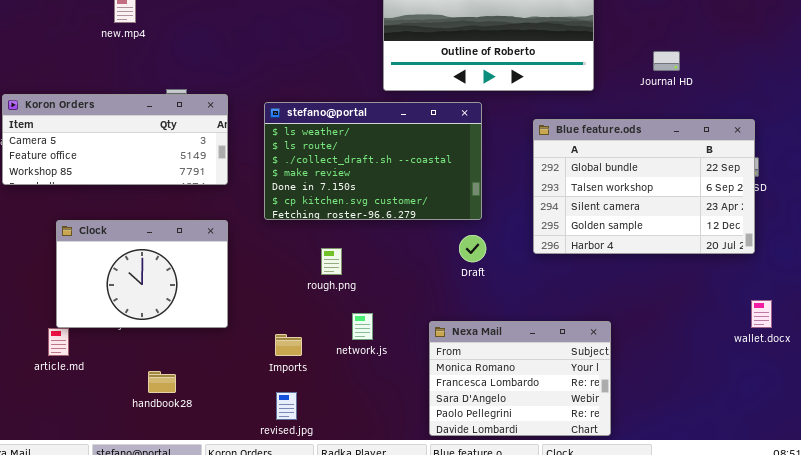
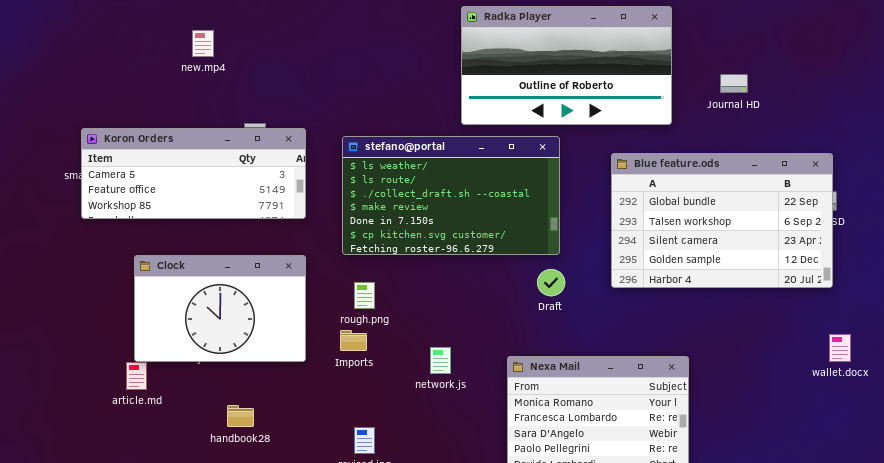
Journal HD: [653,51,680,71] -> [720,74,748,93], moved
rough.png: [321,248,342,275] -> [354,282,375,309], moved
Imports: [275,334,302,356] -> [340,330,367,351], moved

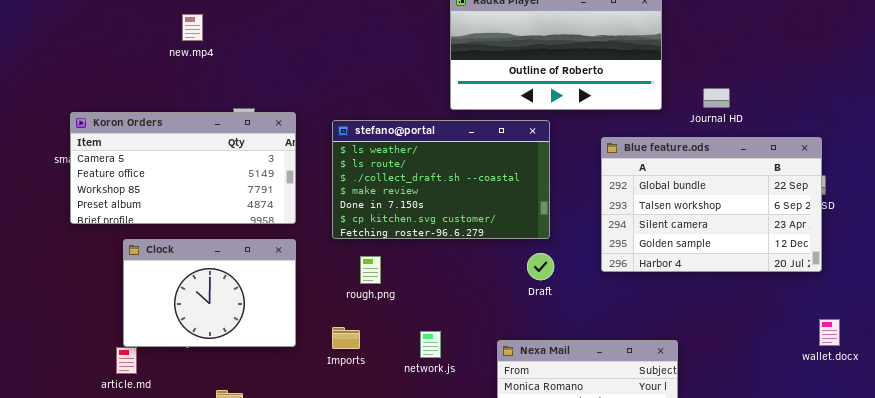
Journal HD: [720,74,748,93] -> [703,88,730,108], moved
Koron Orders: [81,128,306,219] -> [70,112,296,224], resized
rough.png: [354,282,375,309] -> [360,256,381,284], moved
Imports: [340,330,367,351] -> [332,327,360,349], moved

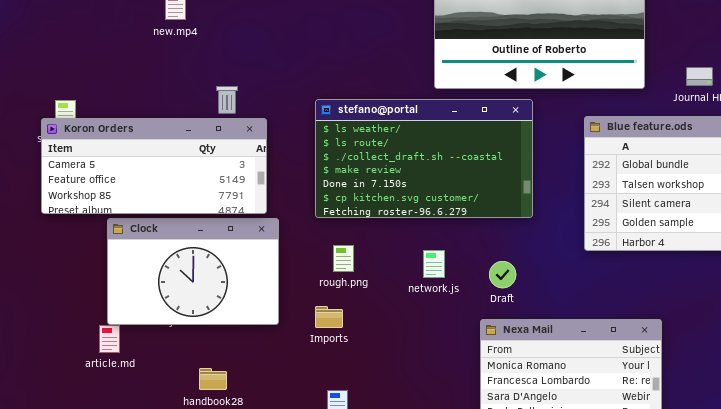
Koron Orders: [70,112,296,224] -> [41,118,267,214], moved, resized
Draft: [527,253,554,280] -> [489,261,516,288], moved
rough.png: [360,256,381,284] -> [333,245,354,272], moved
network.js: [420,331,441,358] -> [423,250,445,278], moved

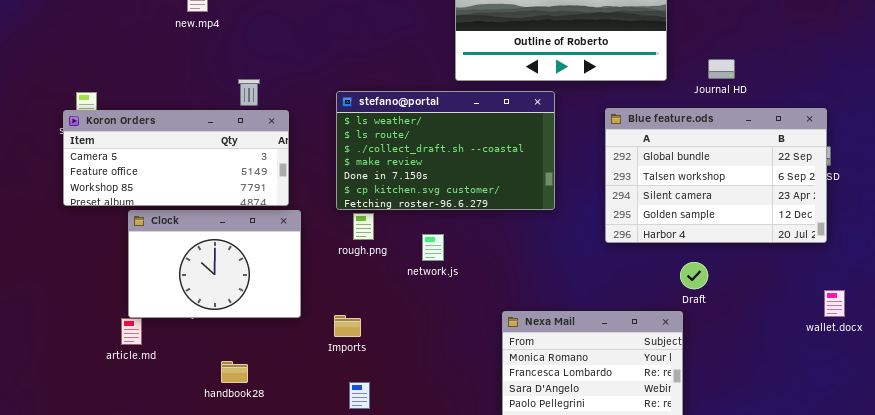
rough.png: [333,245,354,272] -> [353,213,374,240], moved
network.js: [423,250,445,278] -> [422,234,444,261], moved
Draft: [489,261,516,288] -> [680,262,708,289], moved
Imports: [315,306,343,328] -> [334,315,361,337], moved

